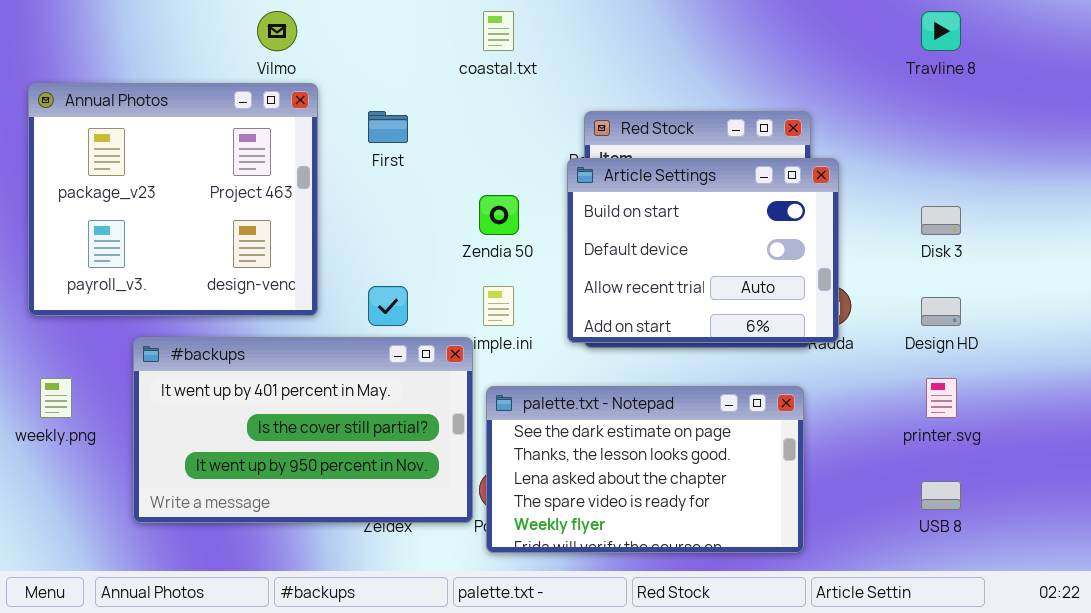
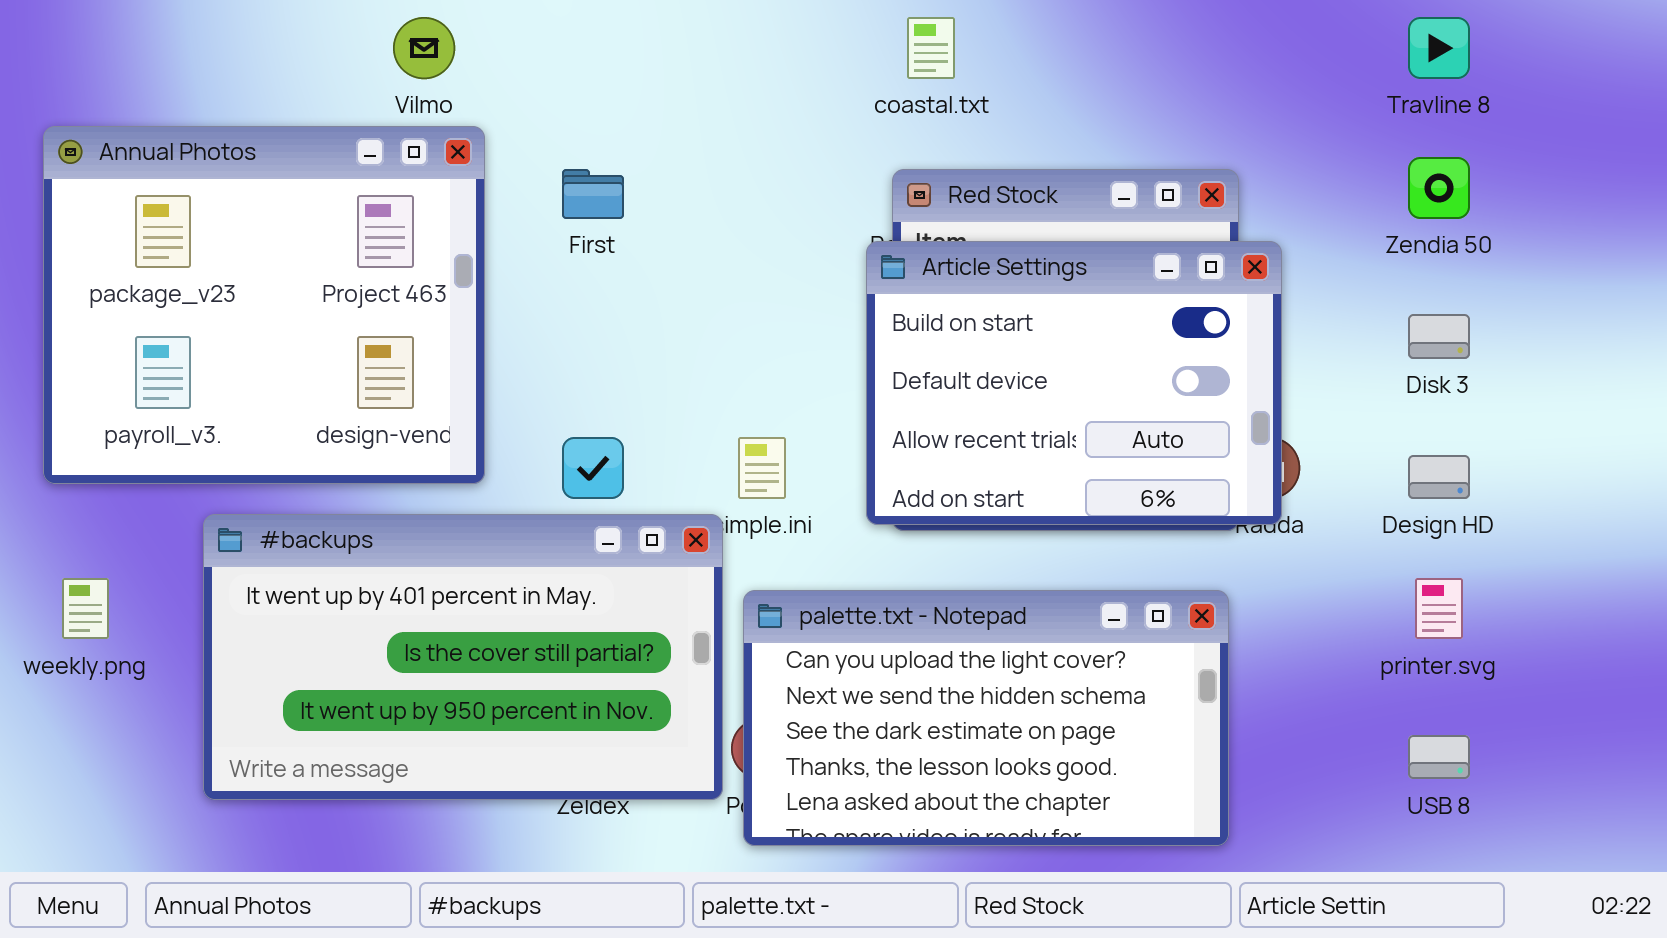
coastal.txt: [483,11,514,51] -> [907,17,955,79], moved
Zendia 50: [479,195,519,235] -> [1408,157,1470,219], moved
palette.txt - Notepad: [486,386,804,553] -> [743,590,1229,846], scrolled up 2 rows

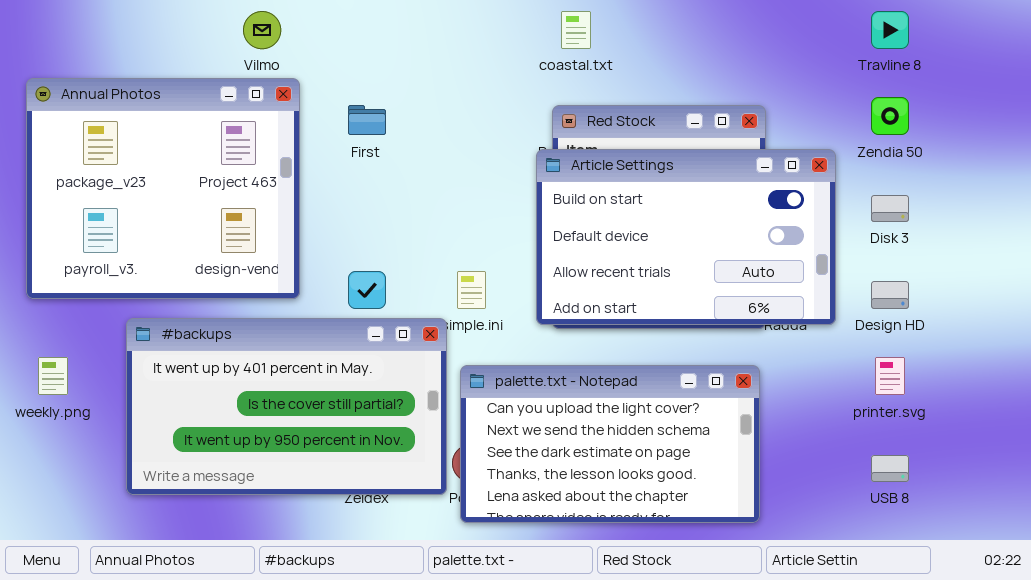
Article Settings: [866,241,1282,525] -> [536,149,836,325], resized

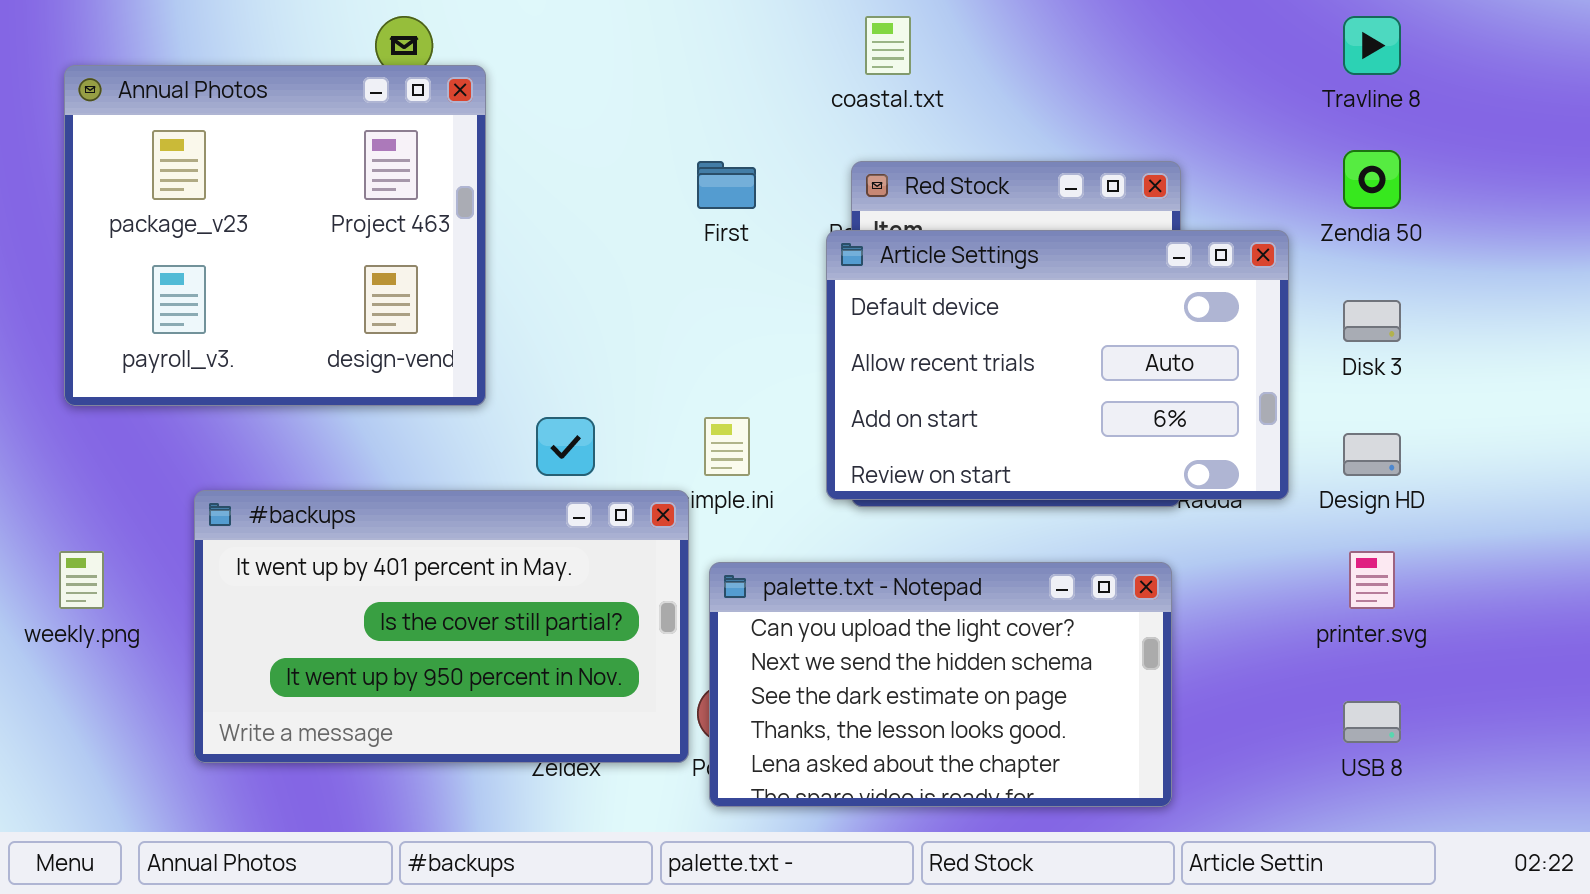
Annual Photos: [26,78,300,299] -> [64,65,486,406], moved
First: [348,105,386,135] -> [697,161,756,209], moved
Article Settings: [536,149,836,325] -> [826,230,1289,500], scrolled down 1 row

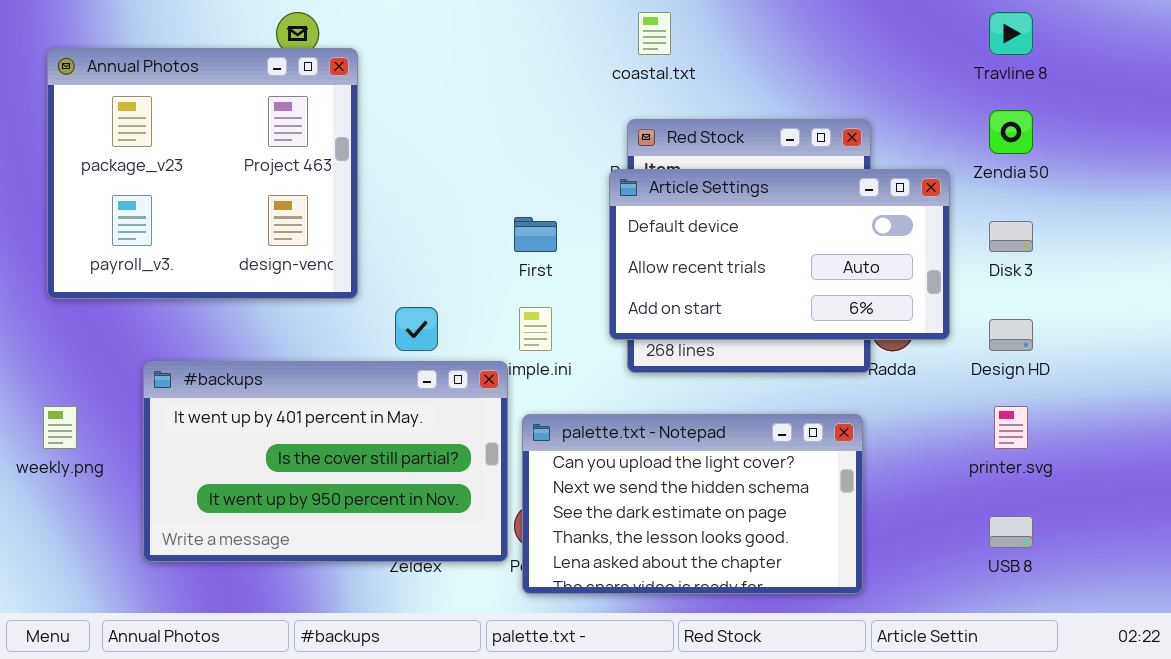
First: [697,161,756,209] -> [514,217,557,252], moved
Article Settings: [826,230,1289,500] -> [609,169,950,340], resized

